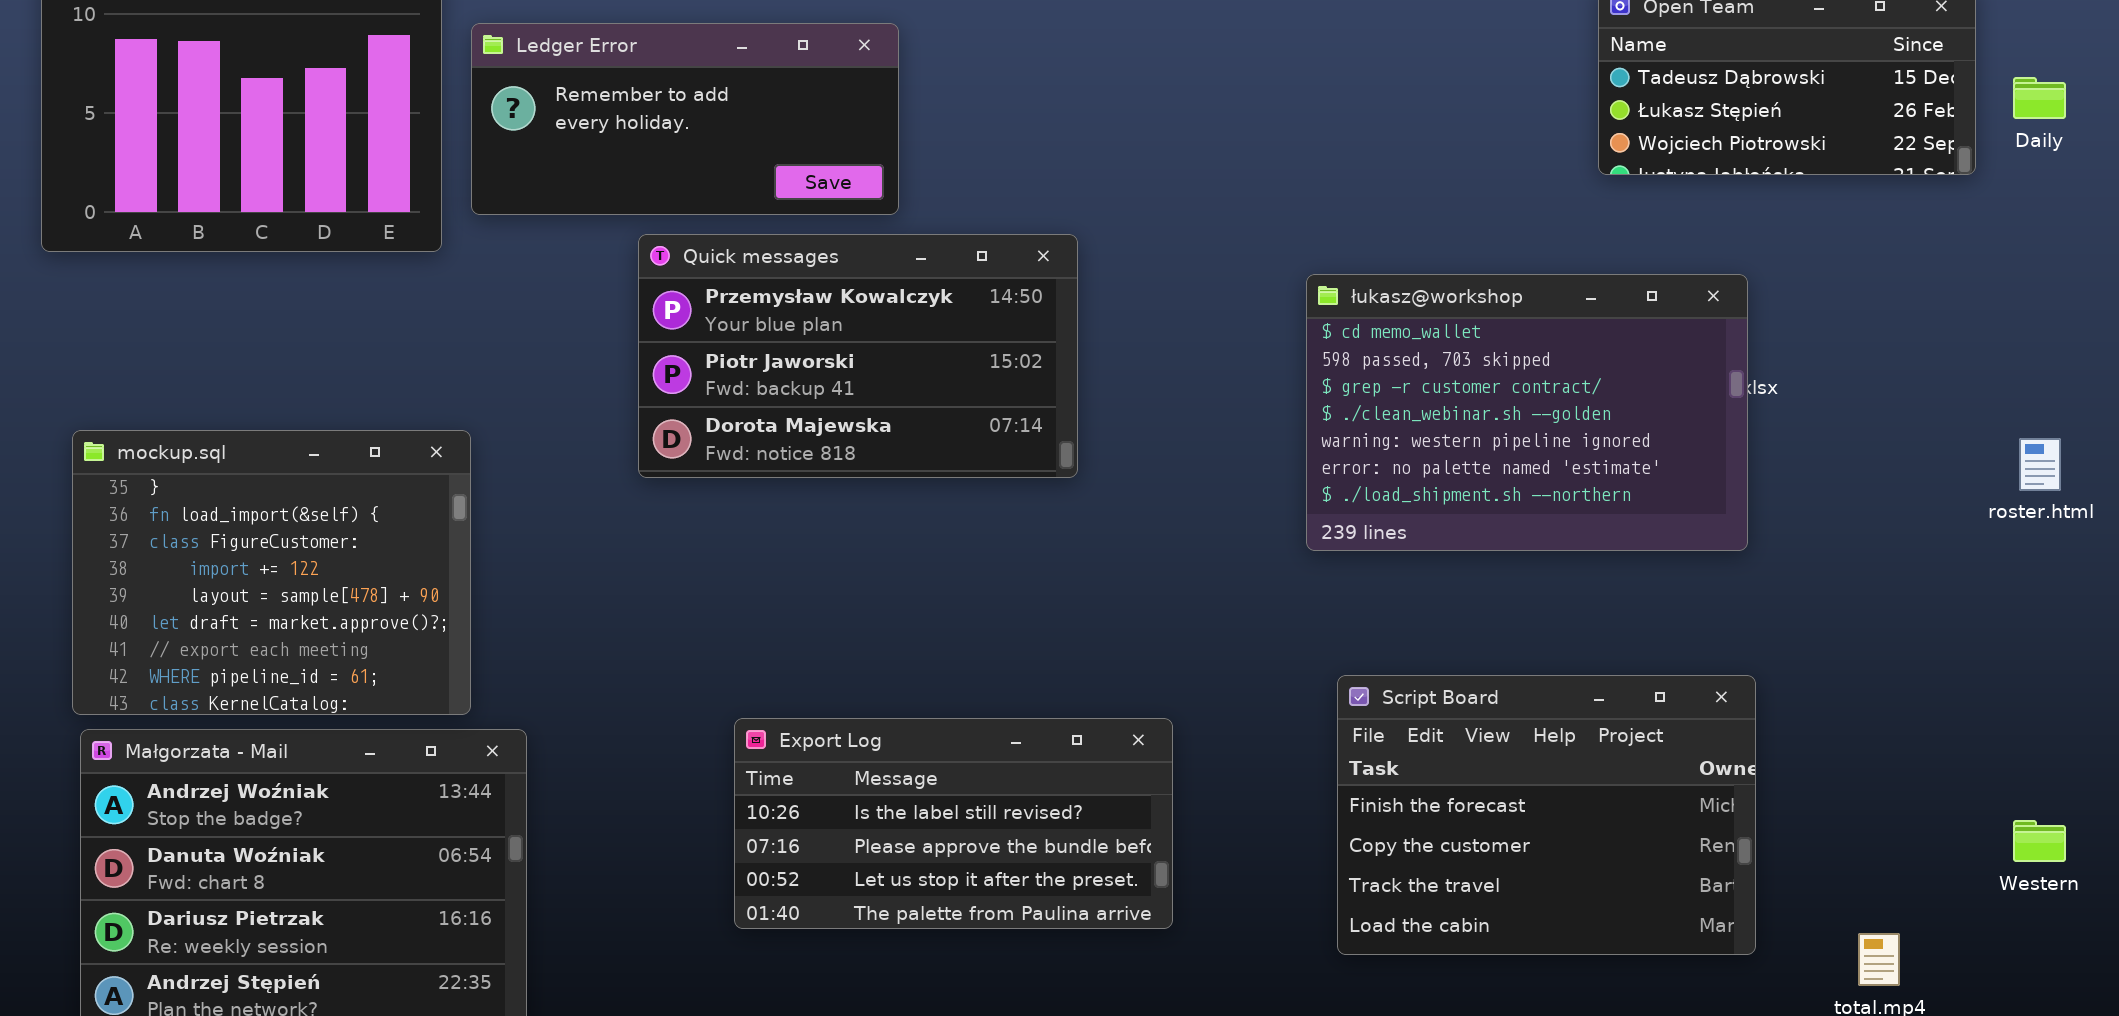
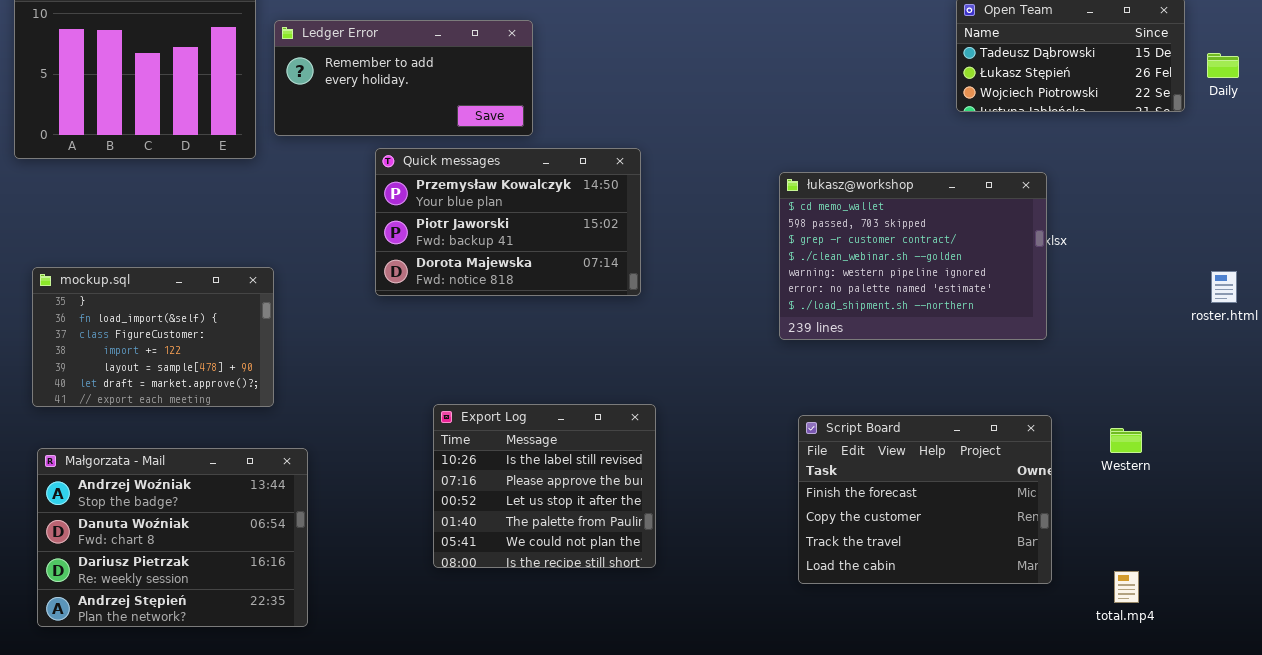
mockup.sql: [72,430,471,715] -> [32,267,274,407], resized
Export Log: [734,718,1173,929] -> [433,404,656,568], resized
Western: [2013,820,2066,862] -> [1110,428,1142,453], moved

